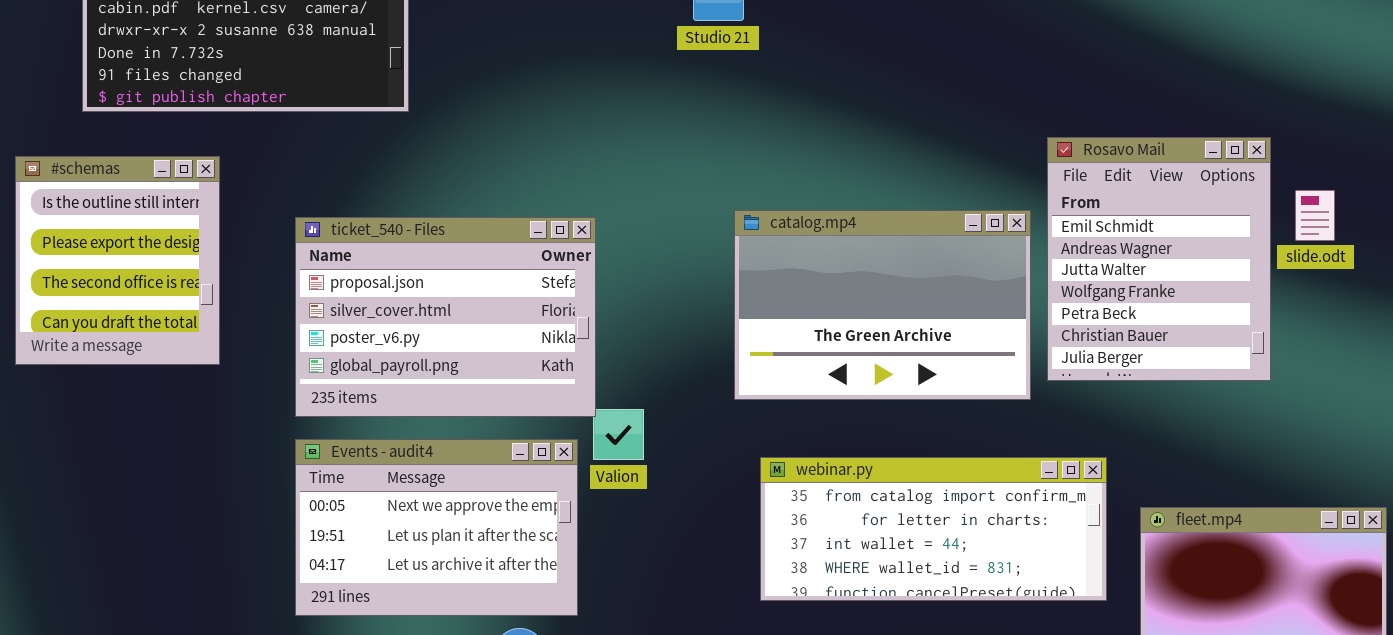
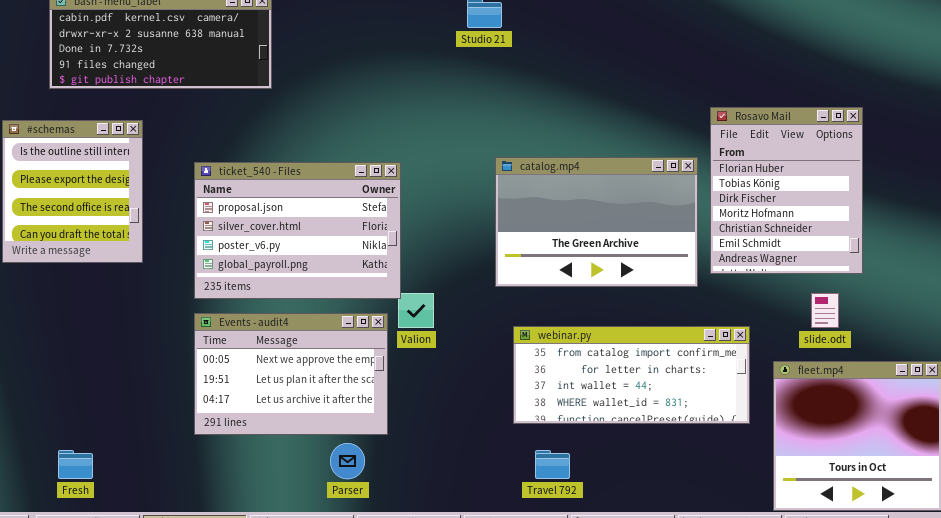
Rosavo Mail: [1047,137,1271,381] -> [710,107,863,274], scrolled up 5 rows
slide.odt: [1295,190,1335,241] -> [811,293,839,328], moved

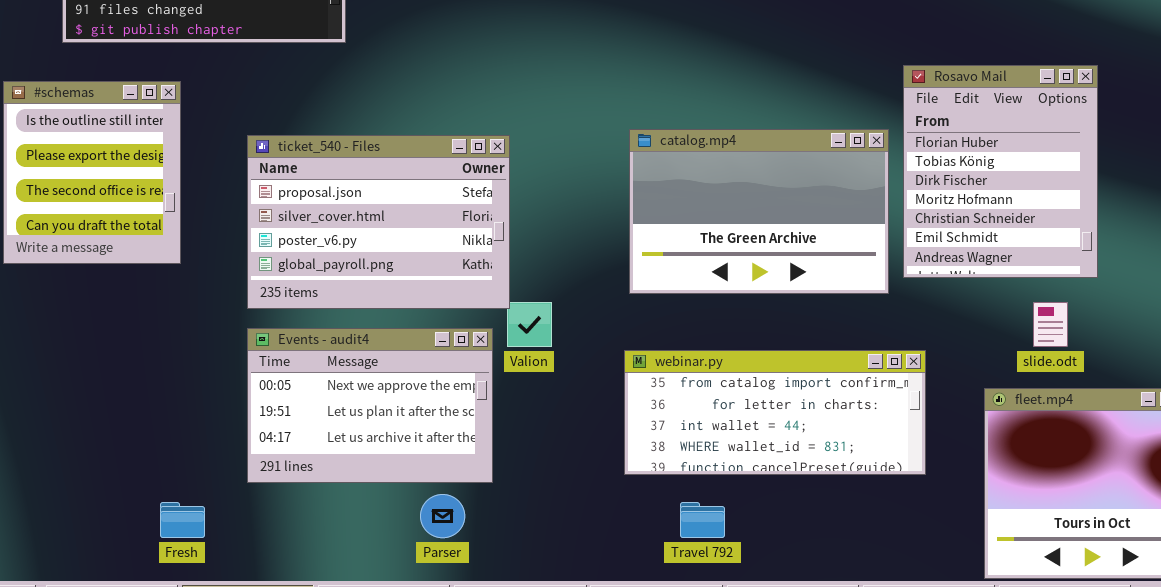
webinar.py: [513,326,750,424] -> [624,350,926,475], moved
Fresh: [58,450,93,479] -> [160,502,205,538], moved

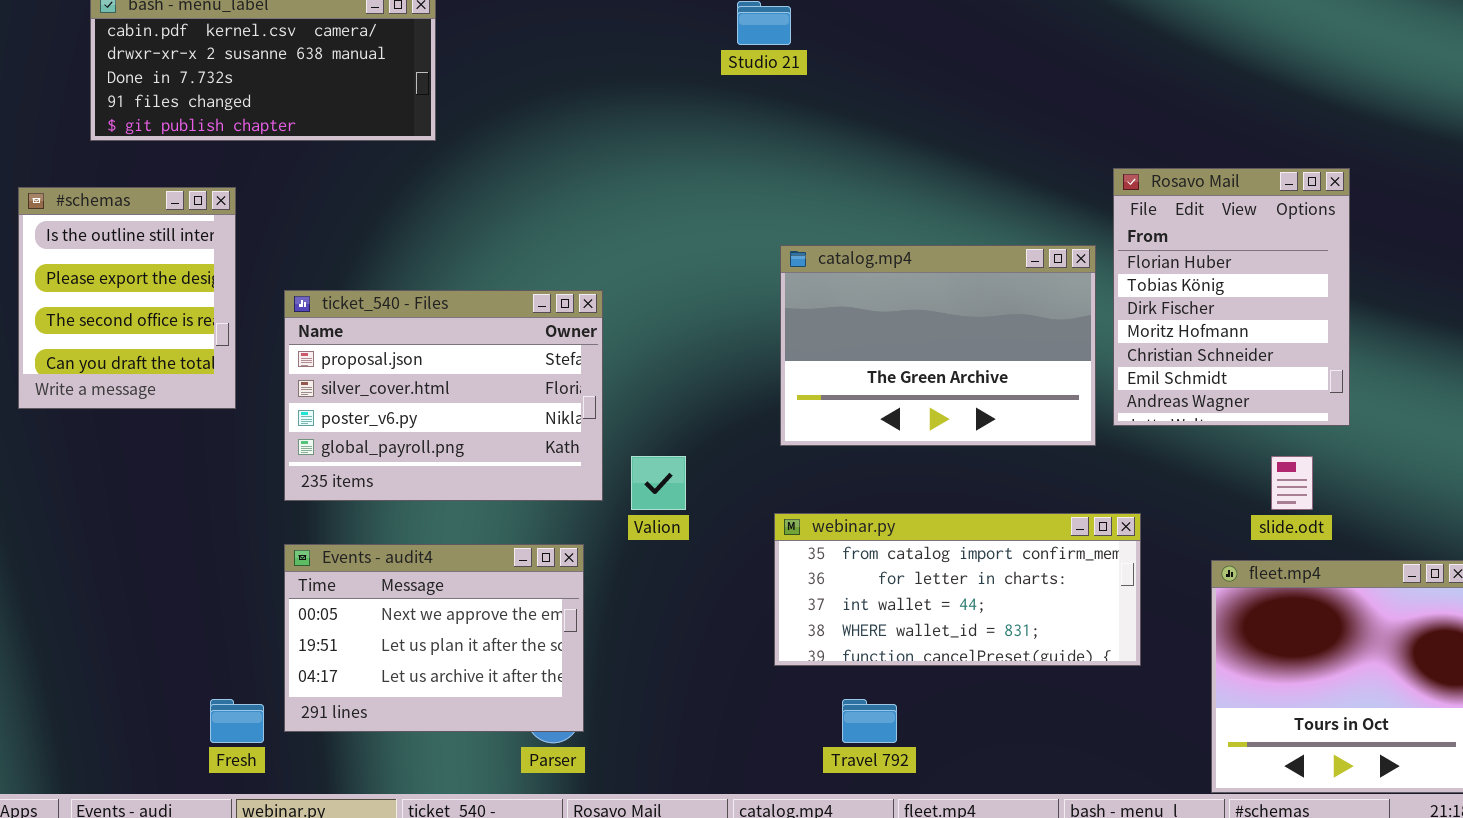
ticket_540 - Files: [247,135,510,309] -> [284,290,603,501], moved
Events - audit4: [247,328,493,483] -> [284,544,584,732], moved

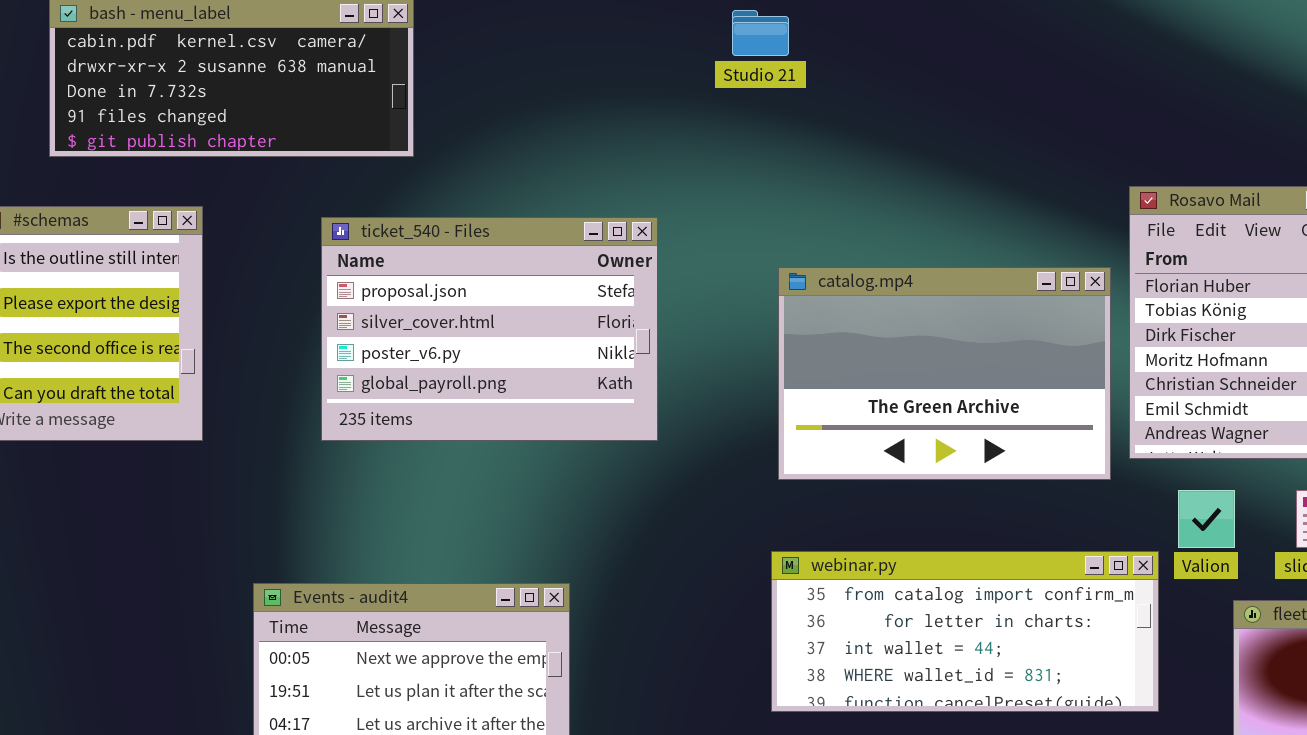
ticket_540 - Files: [284,290,603,501] -> [321,217,658,441], moved
Valion: [631,456,686,510] -> [1178,490,1235,548], moved

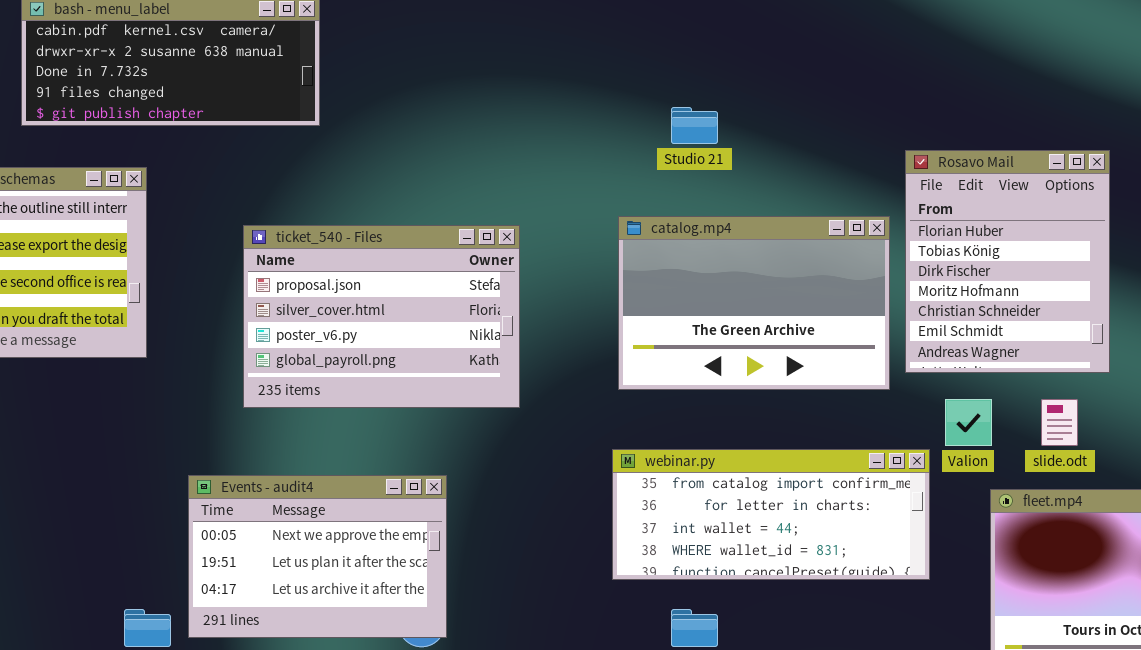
Studio 21: [732,10,789,56] -> [671,107,718,144], moved
ticket_540 - Files: [321,217,658,441] -> [243,225,520,408], moved

